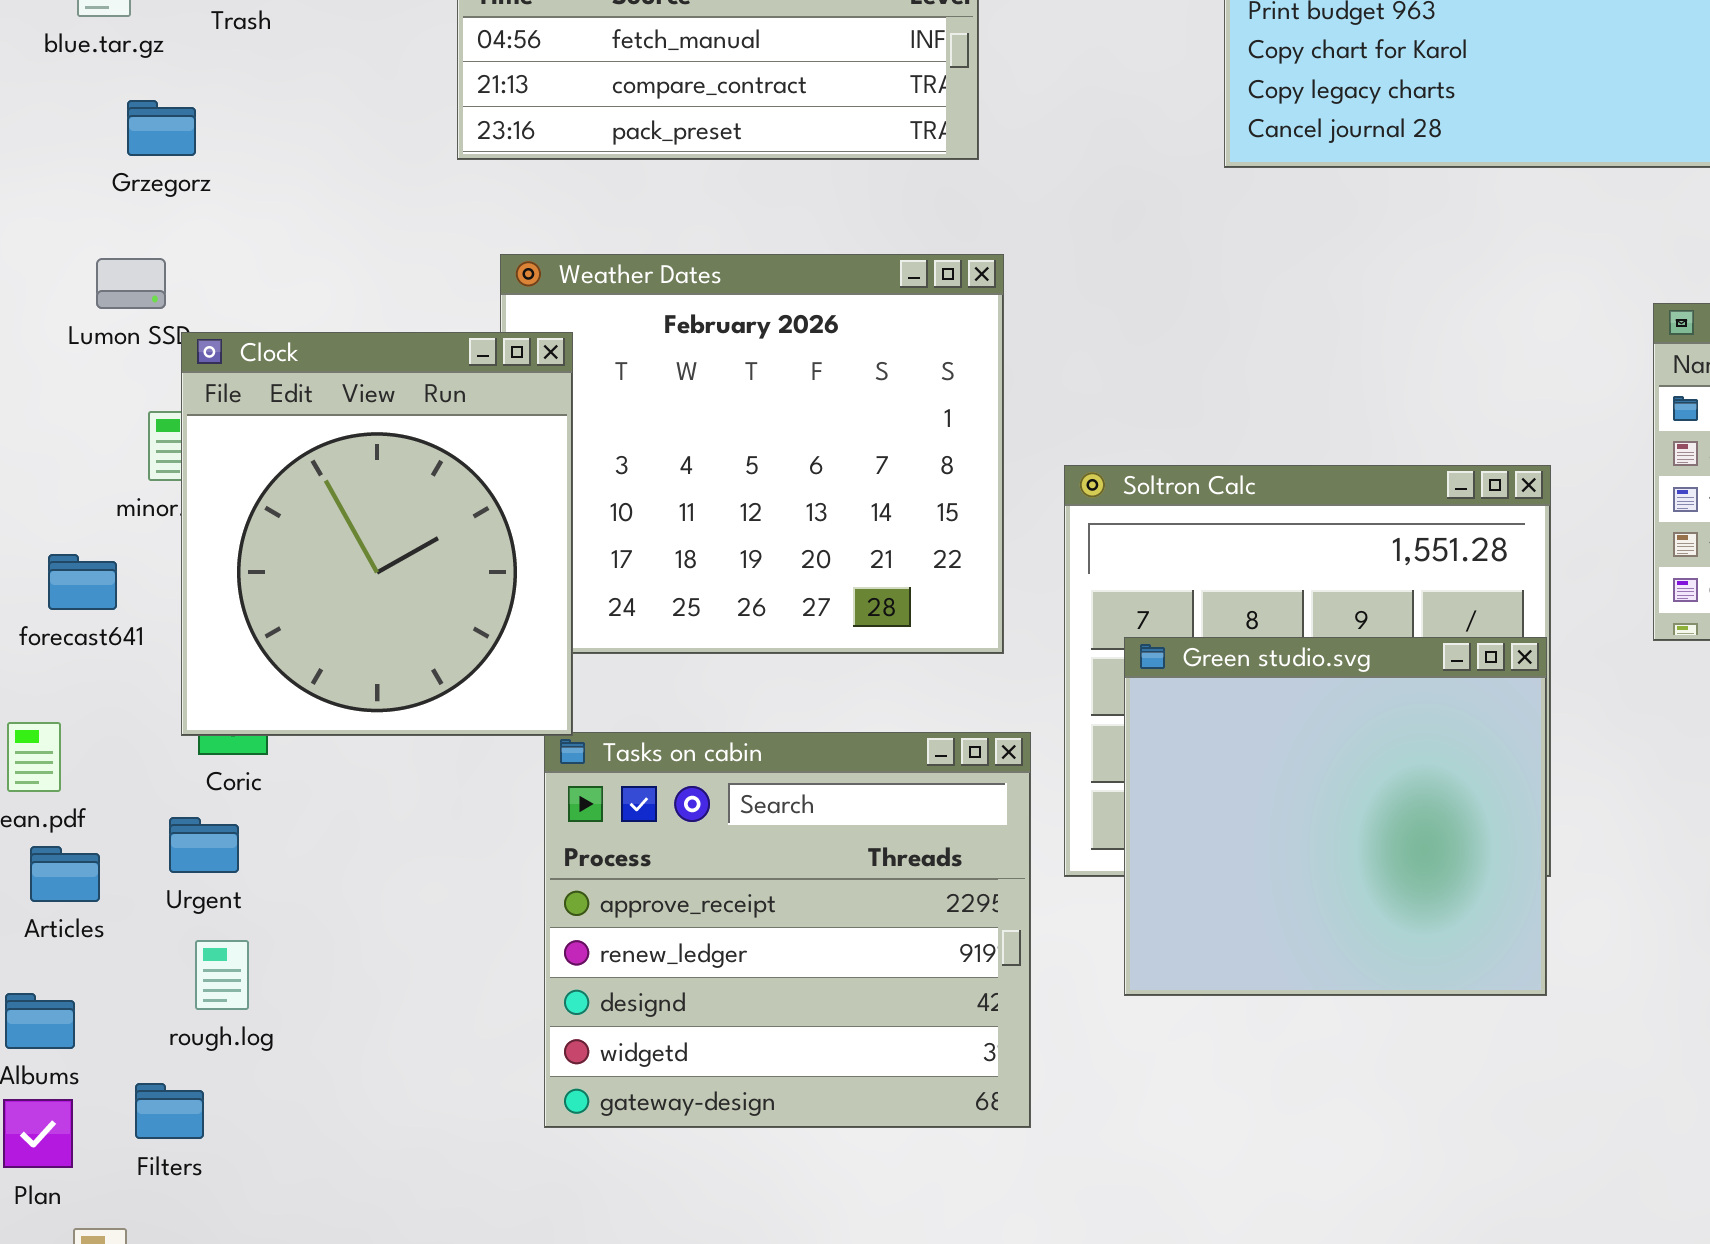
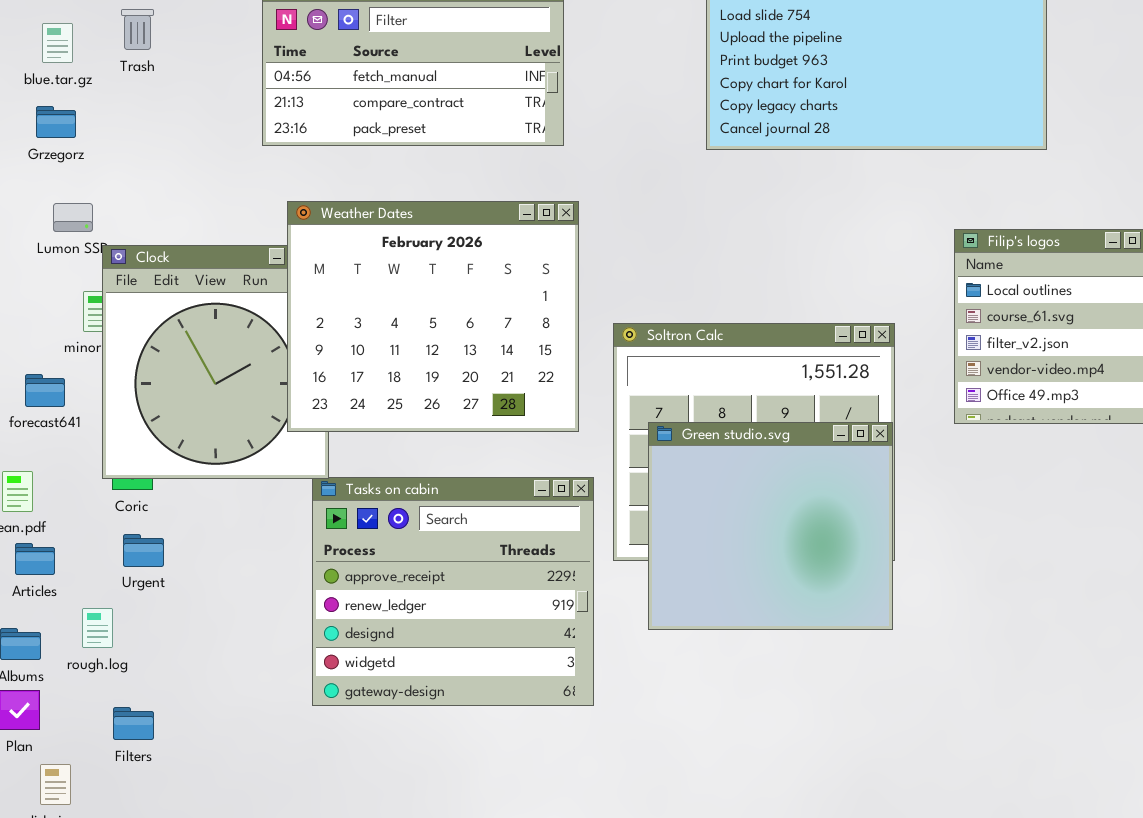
Grzegorz: [127,100,196,156] -> [36,106,76,138], moved
Weather Dates: [500,254,1004,654] -> [287,201,579,432], raised
Urgent: [169,817,239,873] -> [123,534,164,567], moved
rough.log: [195,940,249,1010] -> [82,608,113,648], moved
Filters: [135,1083,204,1139] -> [113,707,154,740], moved

